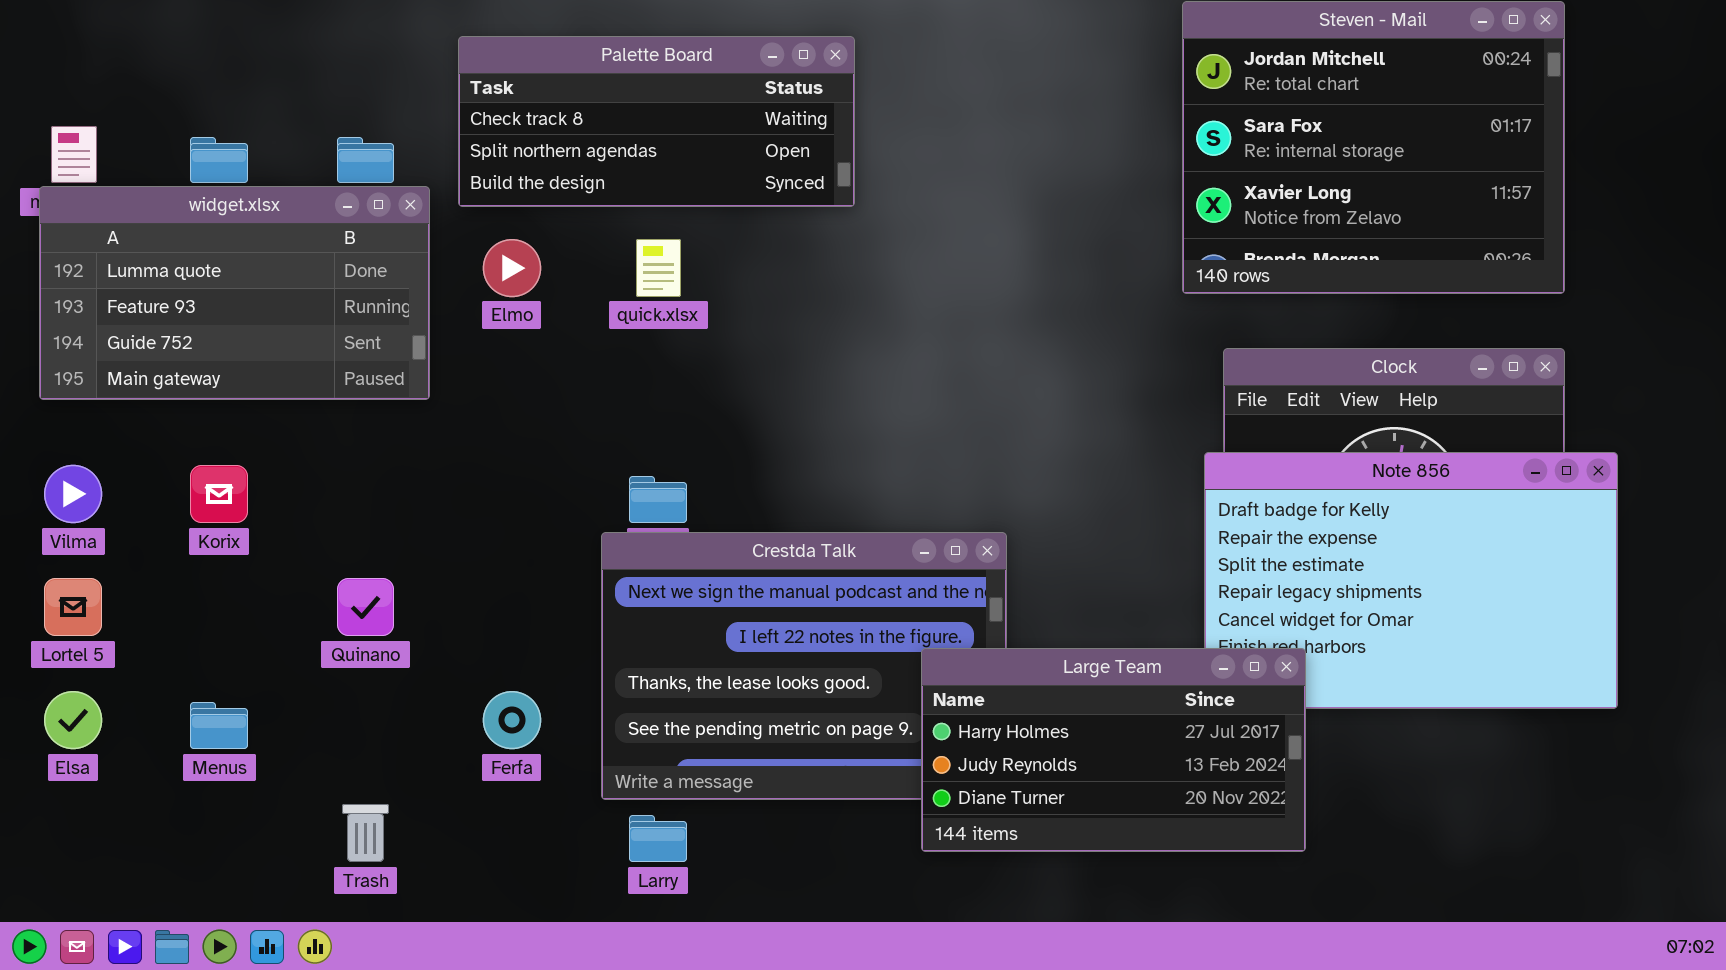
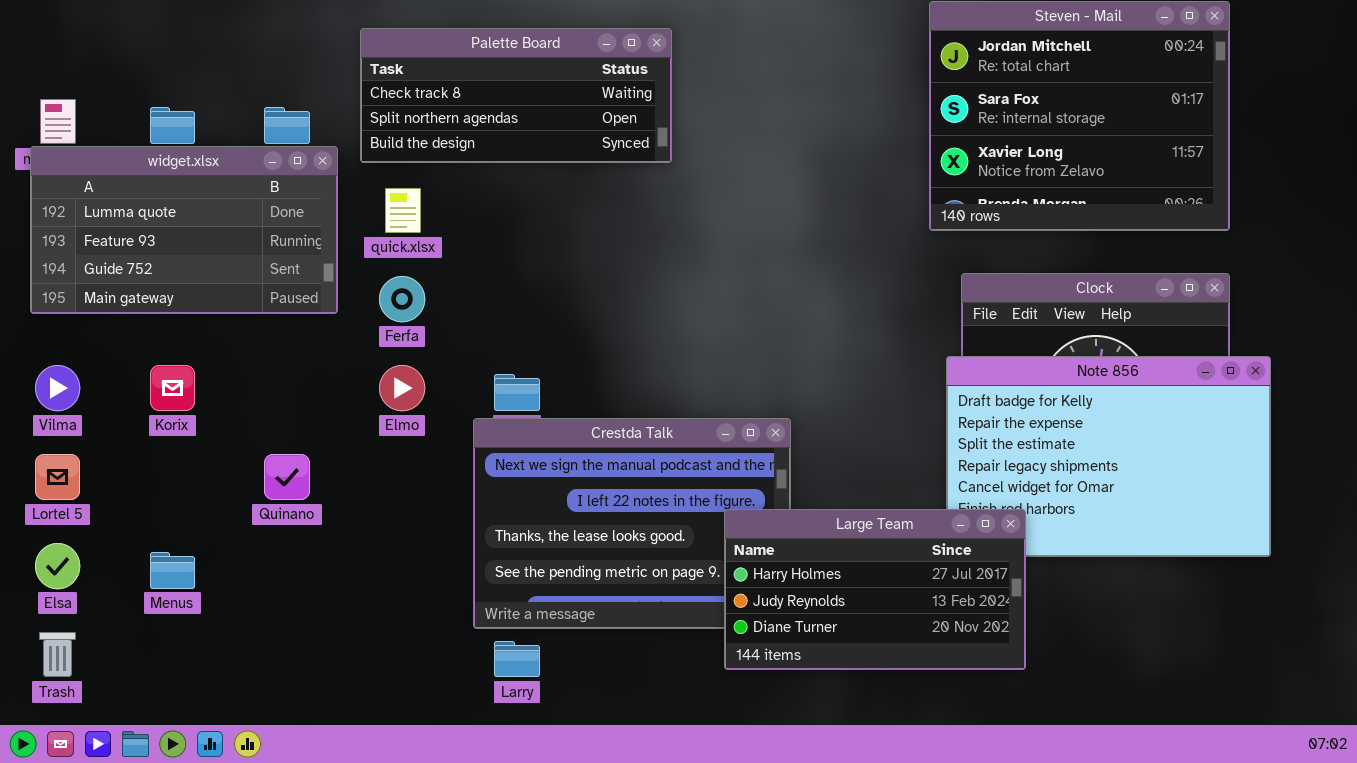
Elmo: [483,239,541,297] -> [379,365,425,411], moved
quick.xlsx: [636,239,681,297] -> [385,188,421,233], moved
Ferfa: [483,691,541,749] -> [379,276,425,322], moved
Trash: [342,804,389,862] -> [39,632,76,677], moved

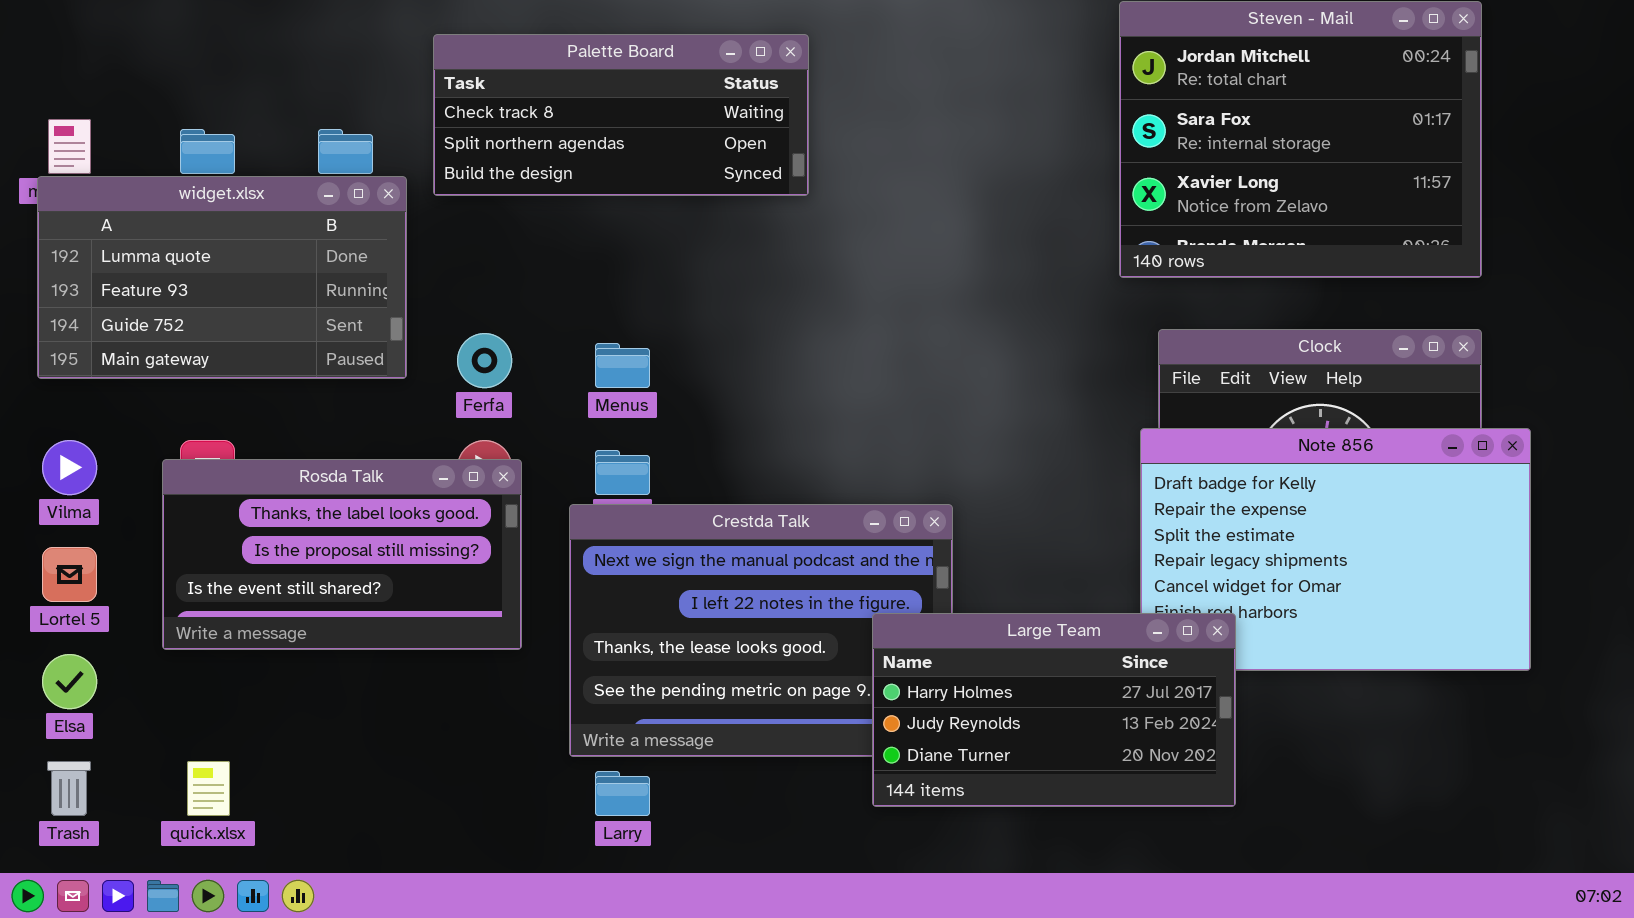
quick.xlsx: [385,188,421,233] -> [187,761,230,816], moved
Rosda Talk: none -> [162,459,522,650], opened
Menus: [150,552,195,589] -> [595,343,650,388], moved

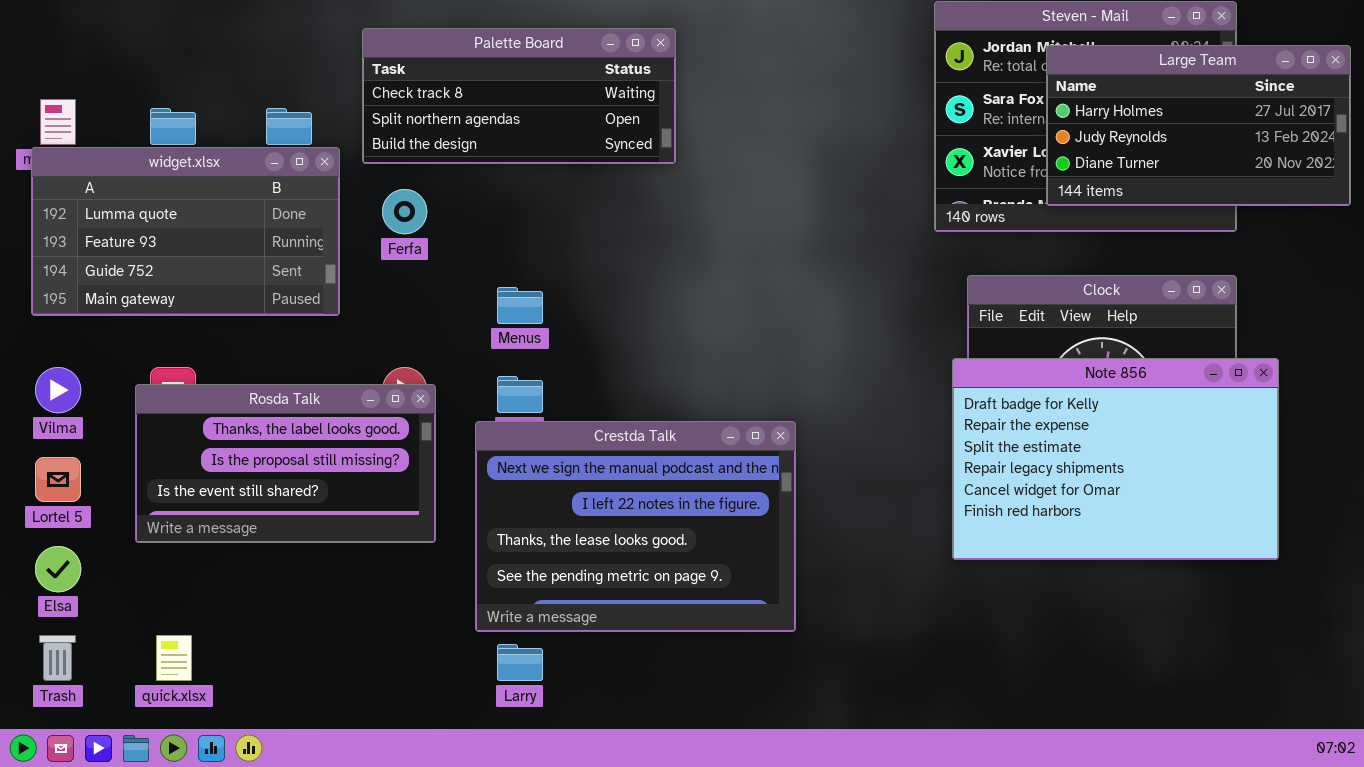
Ferfa: [457,333,512,388] -> [382,189,427,234], moved
Large Team: [872,613,1236,807] -> [1046,45,1351,206], moved

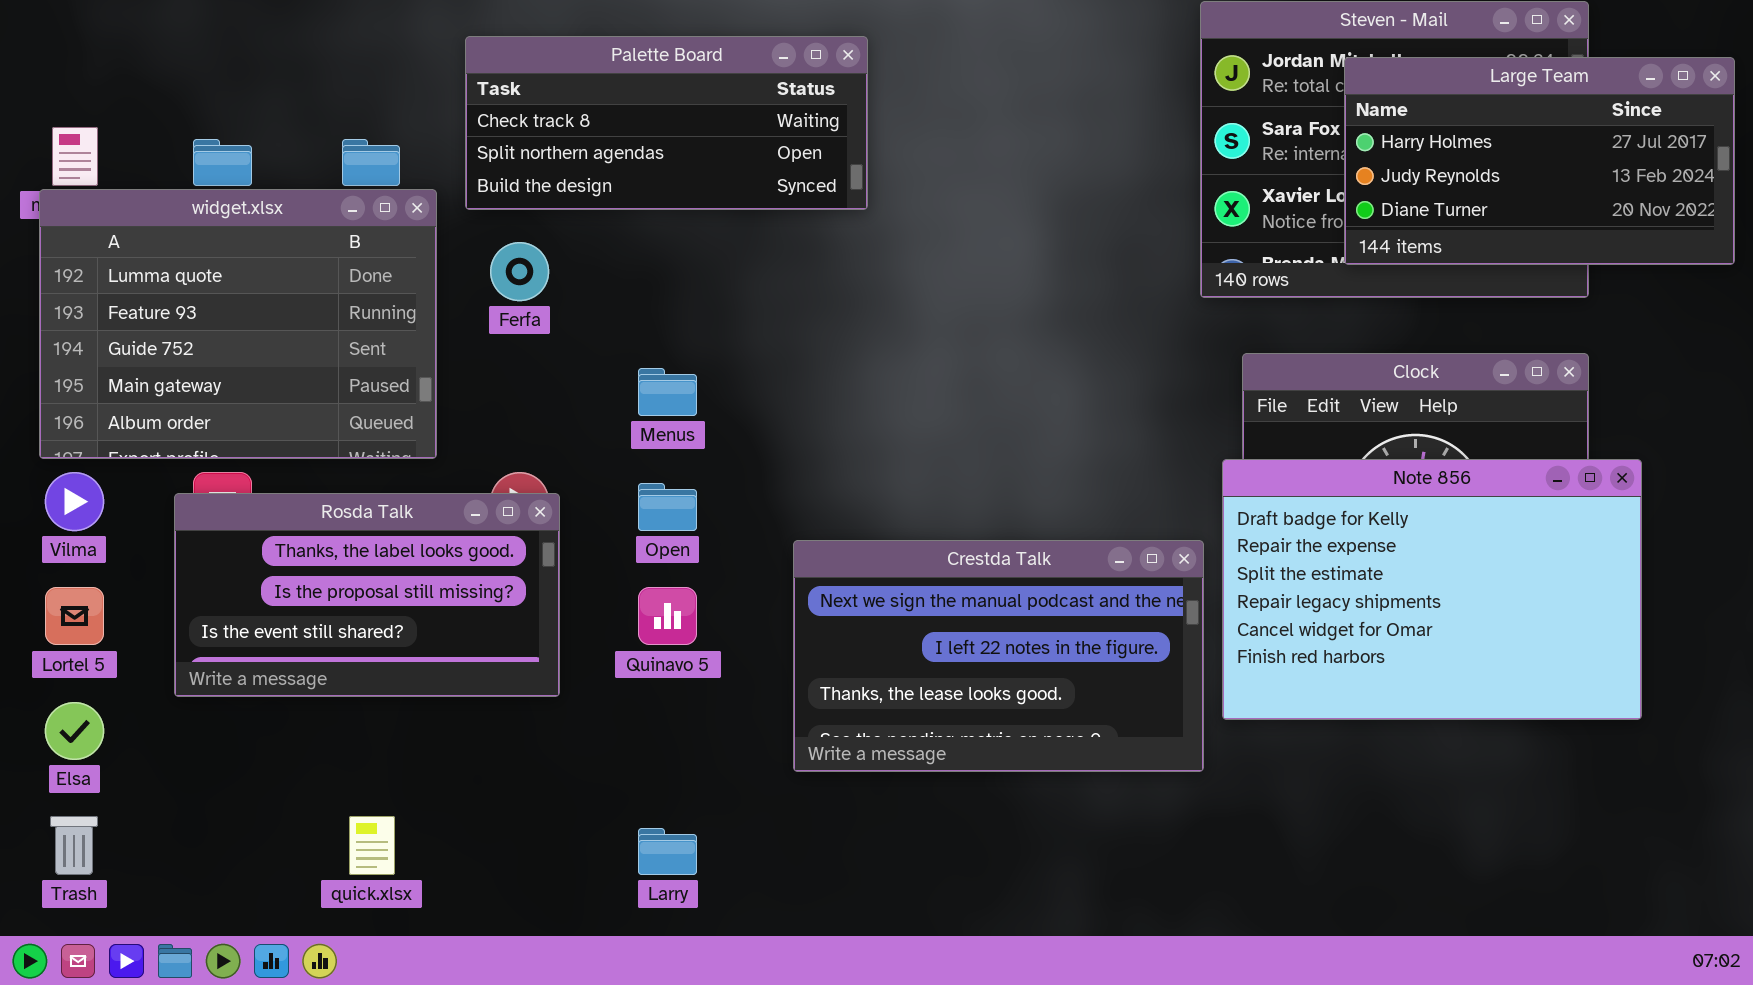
widget.xlsx: [31,147,340,316] -> [39,189,437,459], resized
Crestda Talk: [475,421,796,632] -> [793,540,1204,772], moved, resized
quick.xlsx: [156,635,192,681] -> [349,816,395,875], moved

